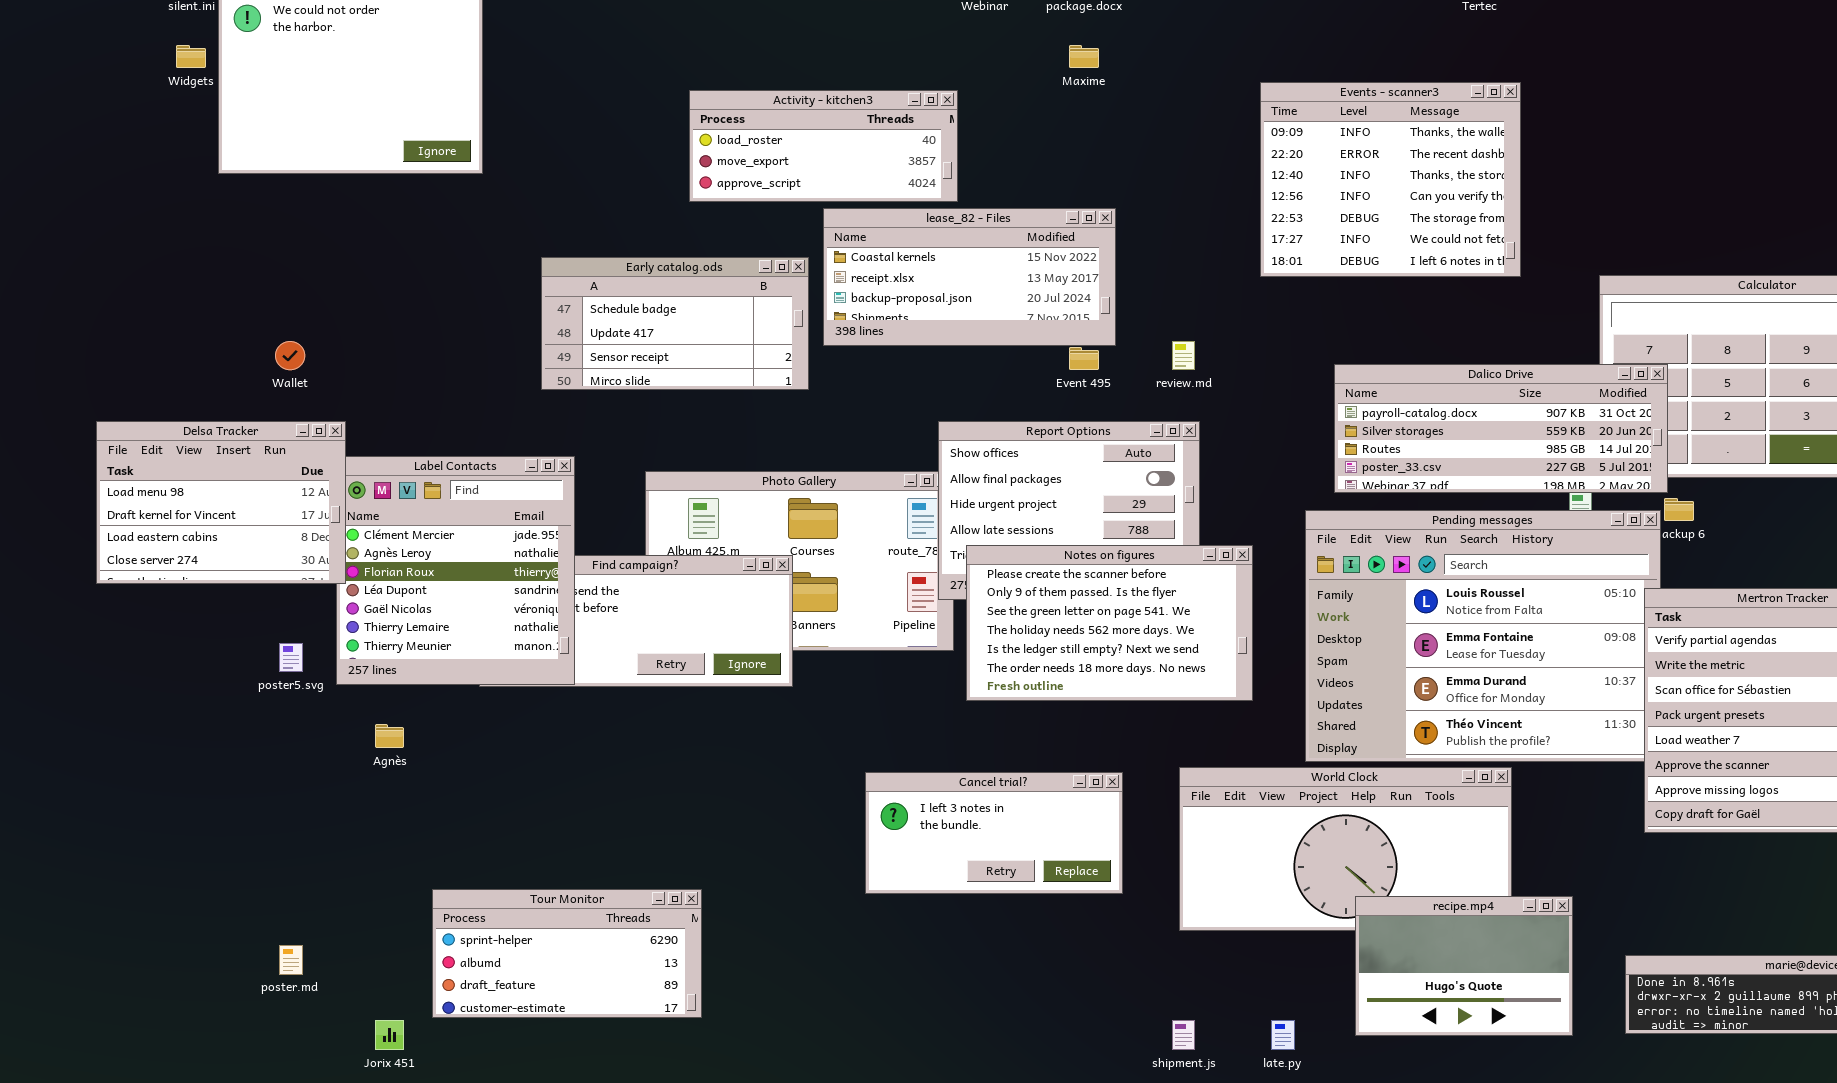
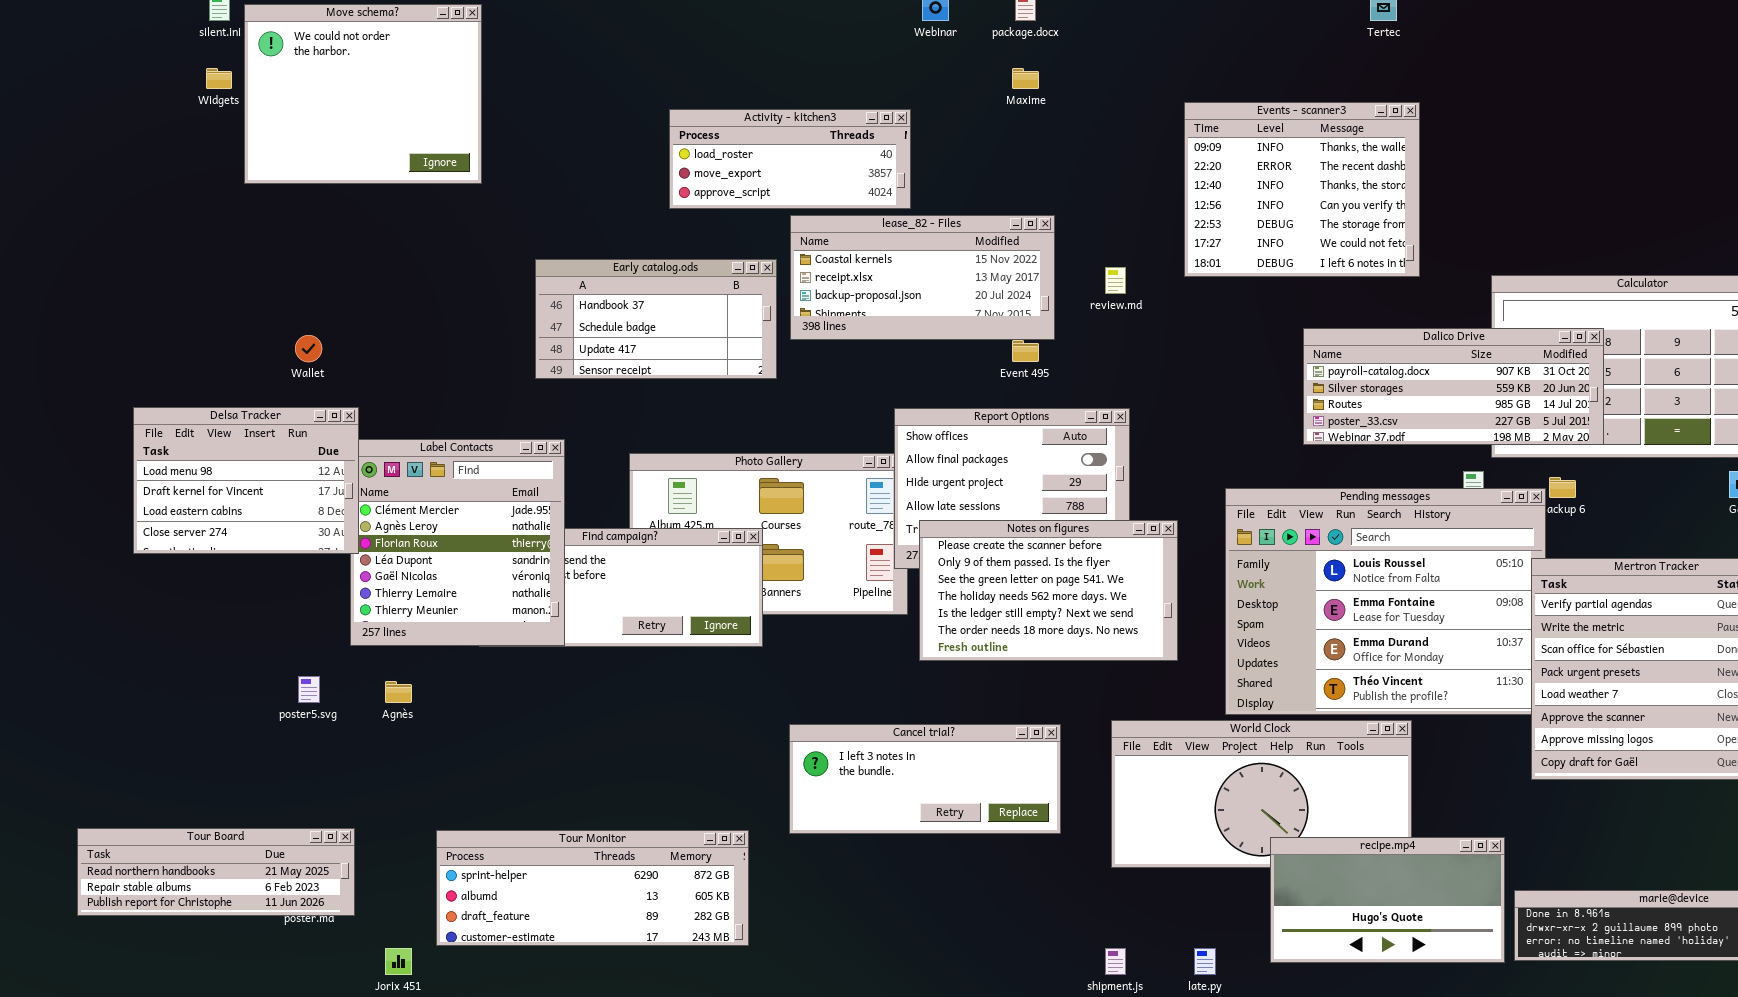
Early catalog.ods: [541,257,809,390] -> [535,259,777,379], scrolled up 1 row
review.md: [1172,341,1195,370] -> [1105,267,1126,294], moved
Dalico Drive: [1334,364,1668,493] -> [1303,328,1604,445], moved
poster5.svg: [279,643,303,672] -> [298,676,320,703], moved
Cancel trial?: [865,772,1123,894] -> [789,724,1061,834], resized
Tour Board: none -> [77,828,355,916], opened
Tour Monitor: [432,889,702,1018] -> [436,830,749,946], resized
recipe.mp4: [1355,896,1573,1036] -> [1270,837,1505,963], resized

